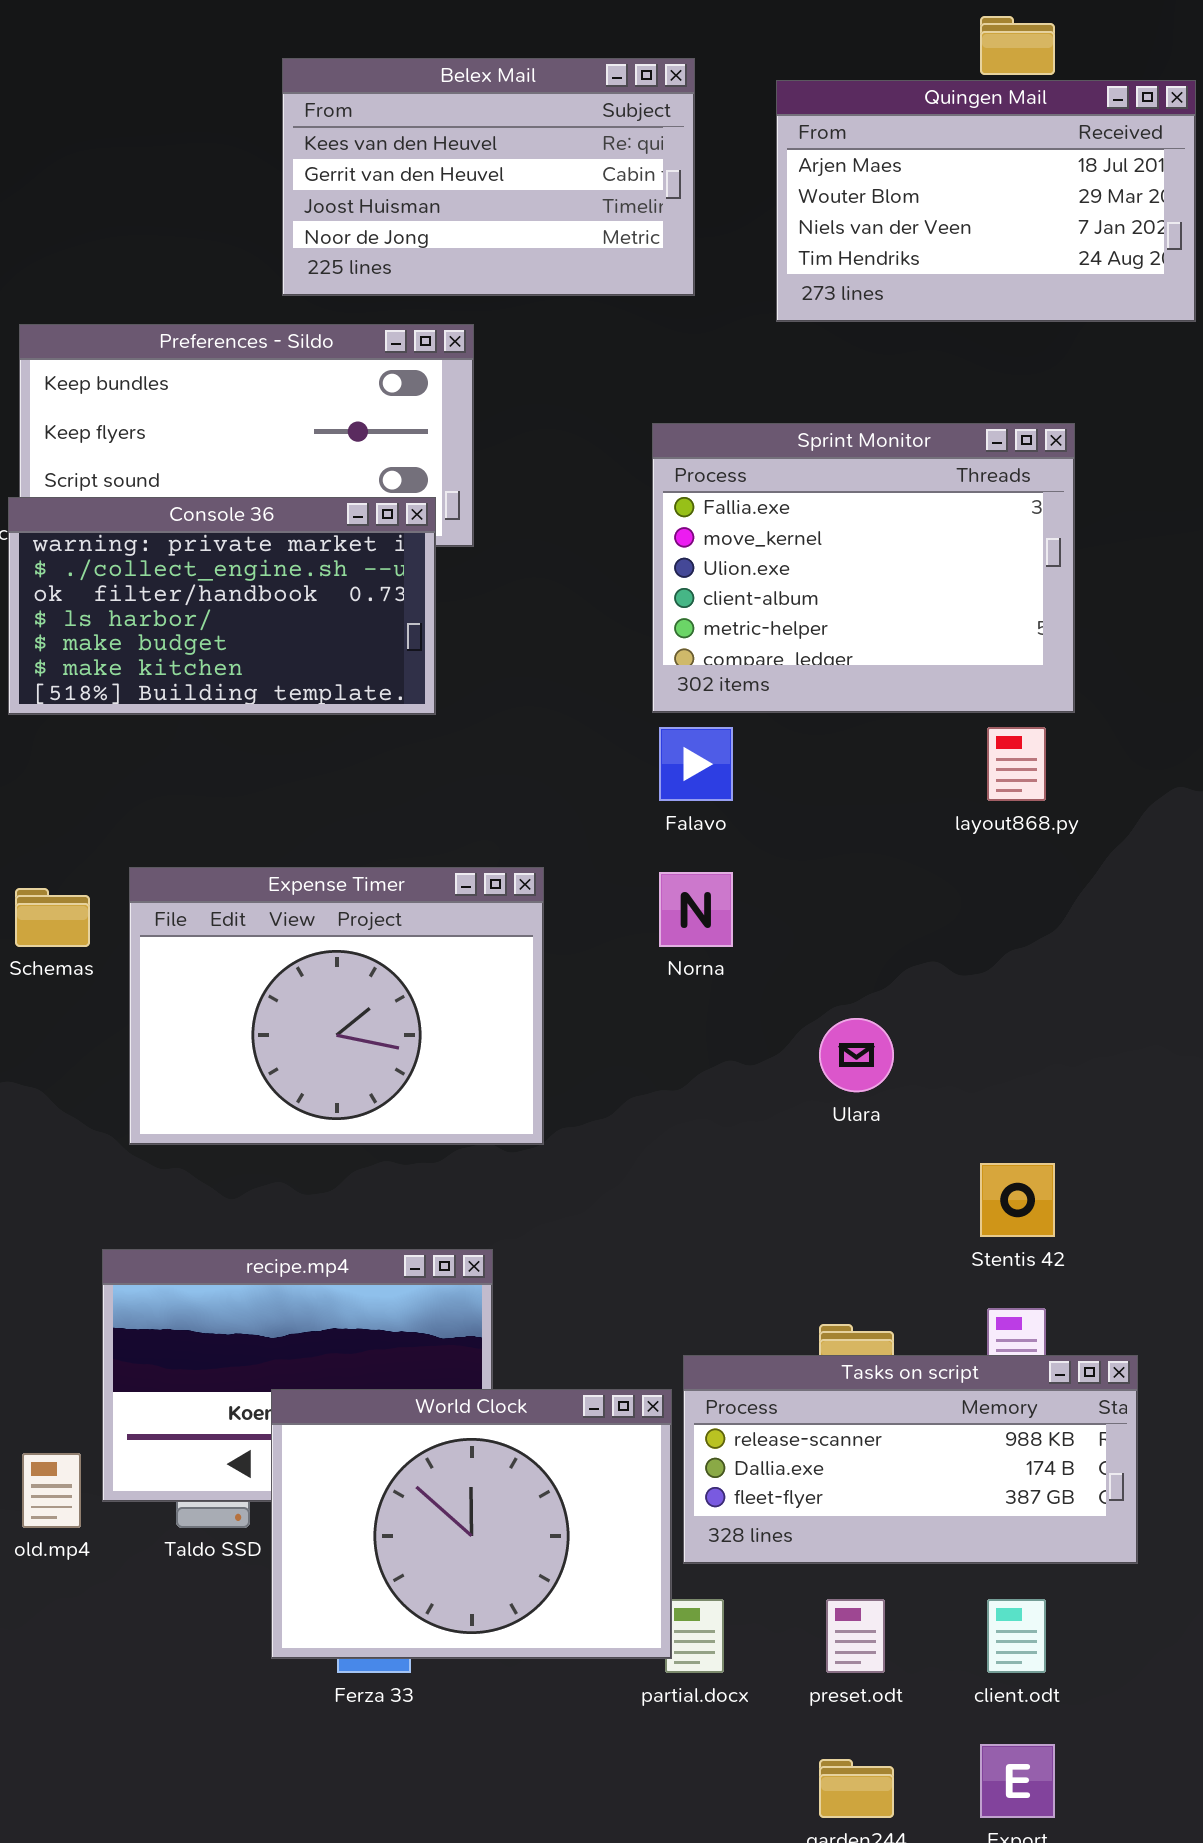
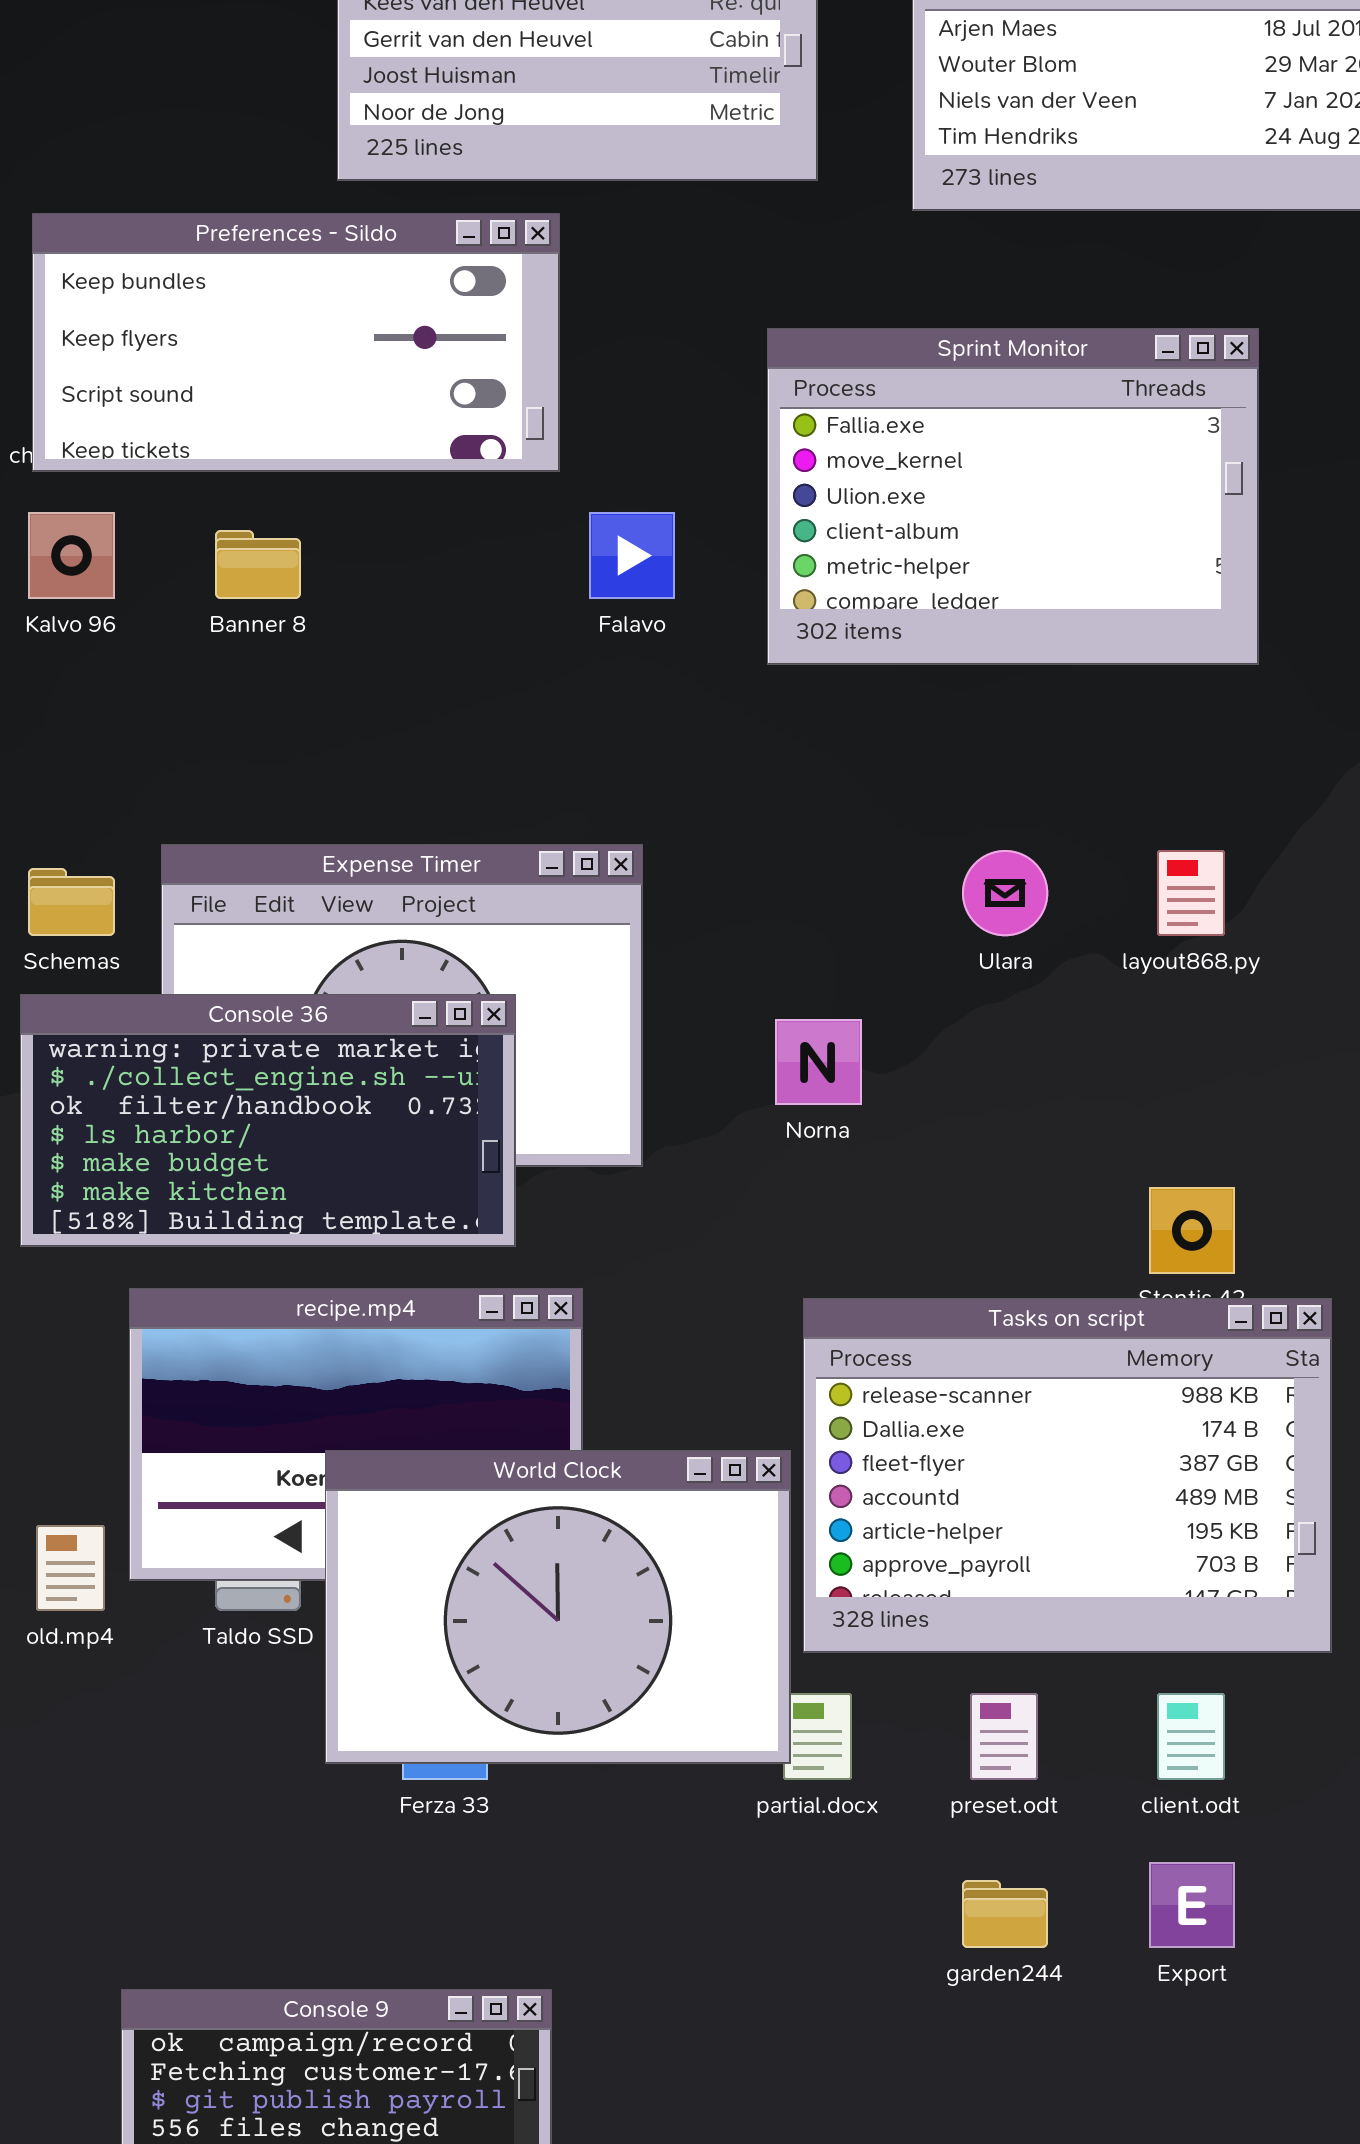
Console 36: [8,497,436,715] -> [20,994,516,1247], moved
Falavo: [659,727,733,801] -> [589,512,675,599], moved
layout868.py: [987,727,1046,801] -> [1157,850,1225,936], moved
Norna: [659,872,733,947] -> [775,1019,862,1105], moved
Ulara: [819,1018,894,1092] -> [962,850,1048,936], moved
Tasks on script: [683,1355,1138,1564] -> [803,1298,1332,1653], resized

